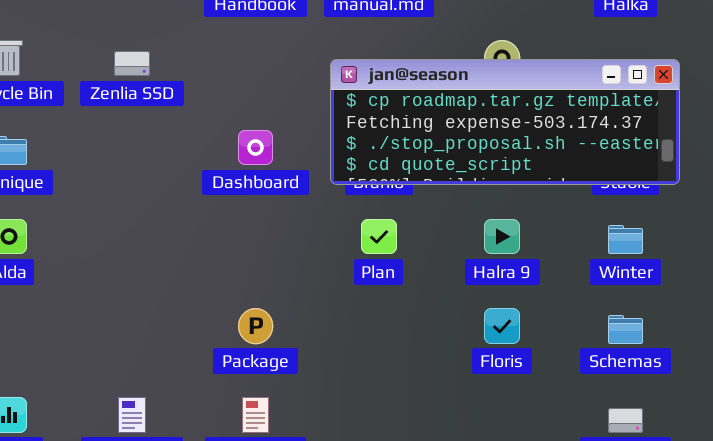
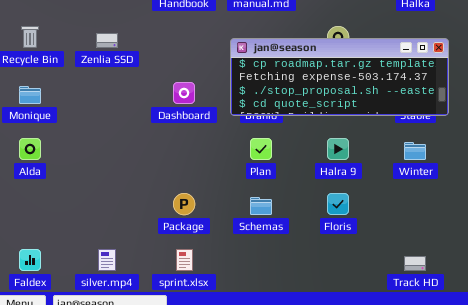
Schemas: [608,315,643,344] -> [250,197,272,215], moved

